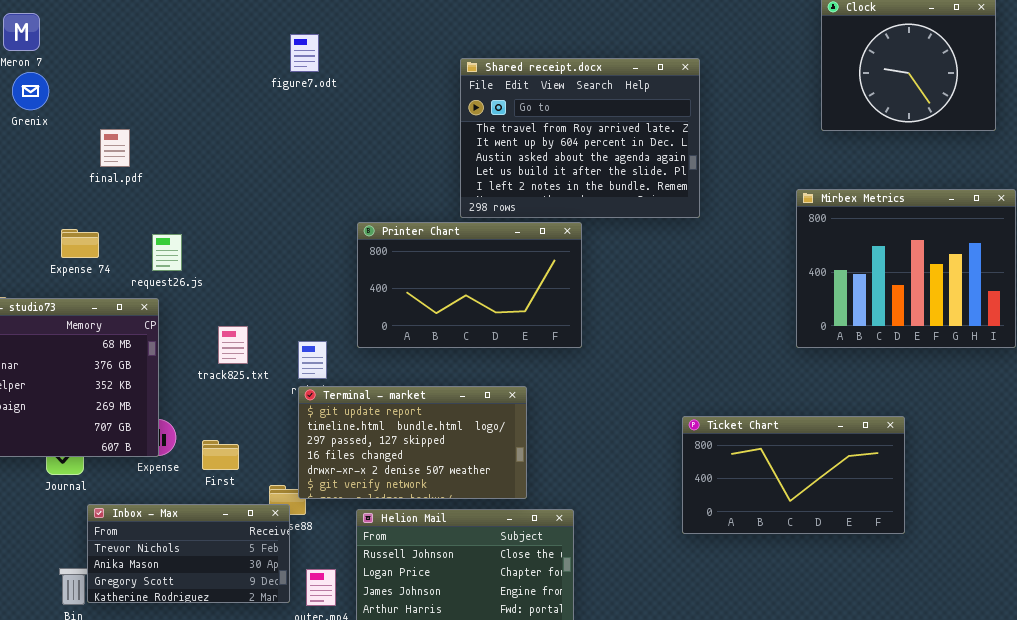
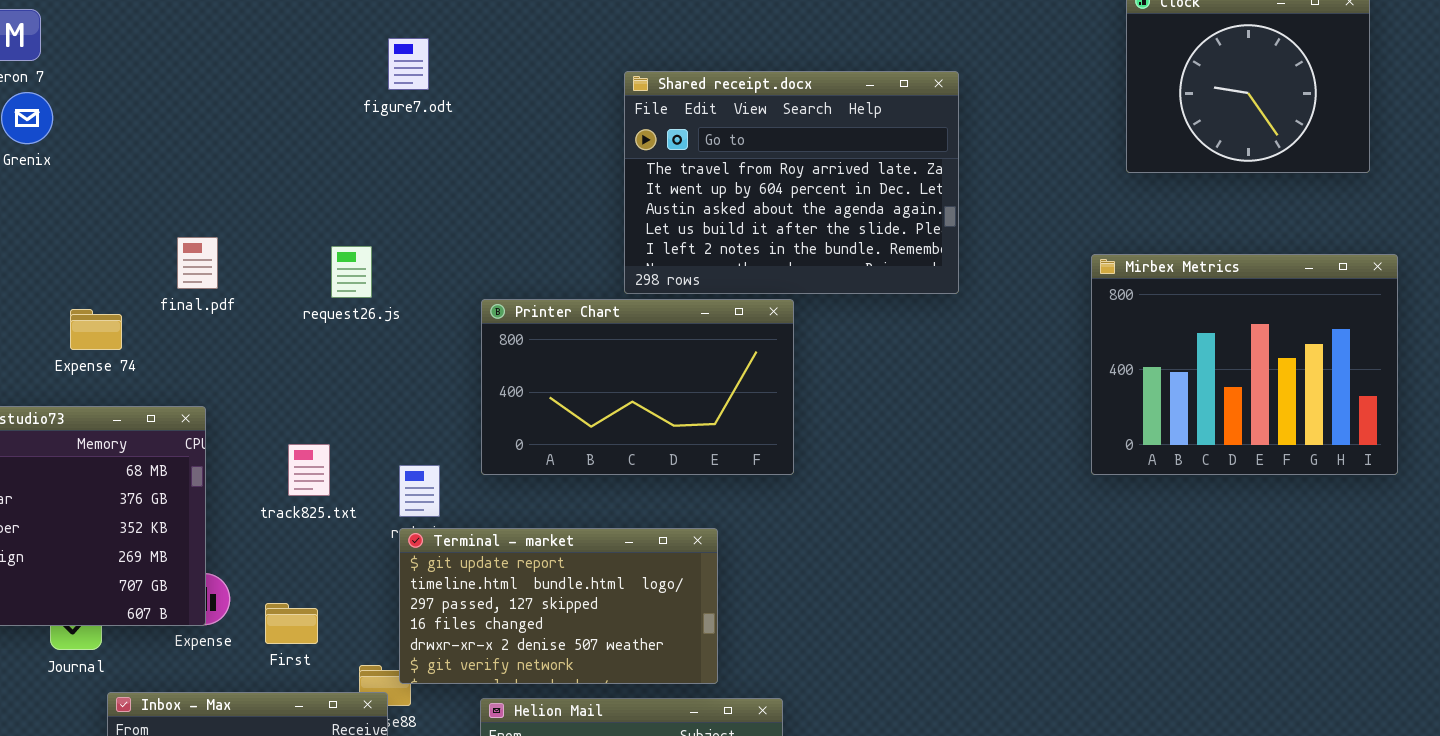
final.pdf: [100,129,130,167] -> [177,237,218,289], moved
request26.js: [152,234,182,271] -> [331,246,372,298], moved
Ticket Chart: [682,416,905,534] -> none, closed

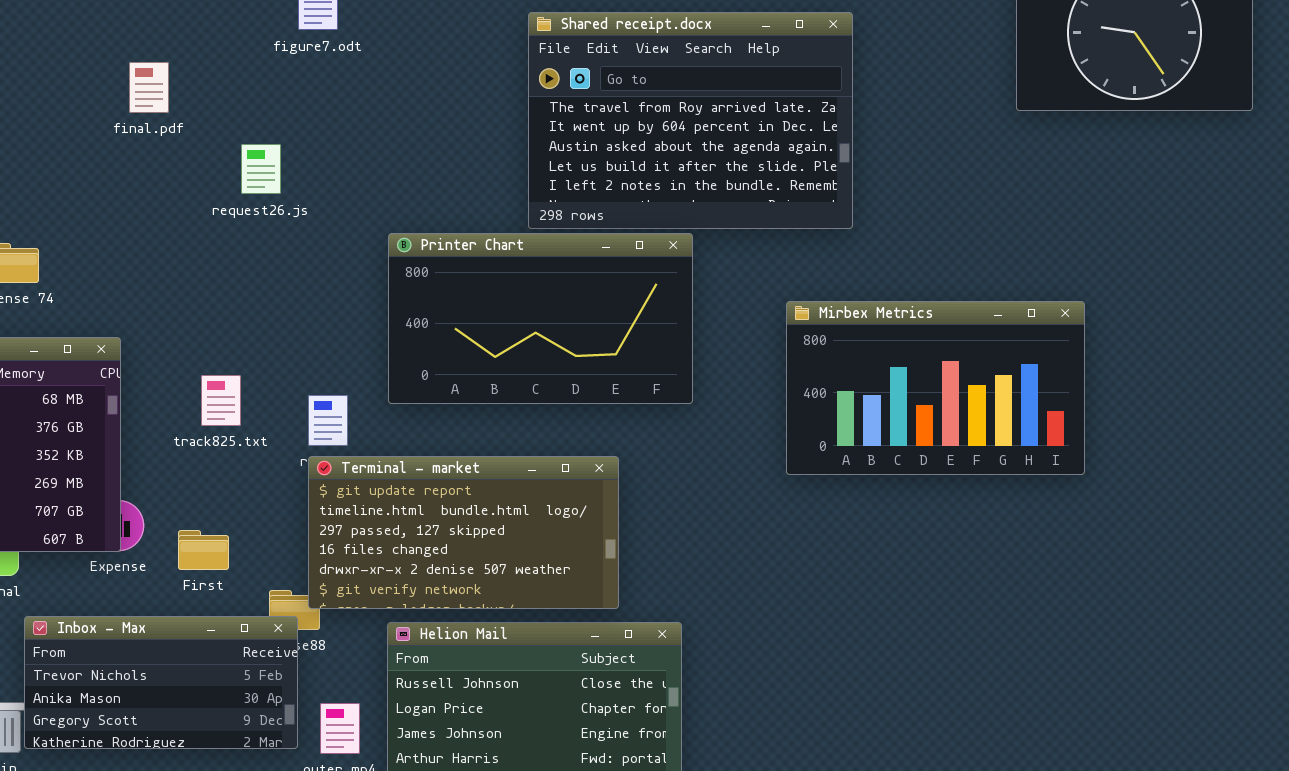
final.pdf: [177,237,218,289] -> [129,62,169,113], moved
request26.js: [331,246,372,298] -> [241,144,281,194], moved
Mirbex Metrics: [1091,254,1398,475] -> [786,301,1085,475], moved, resized

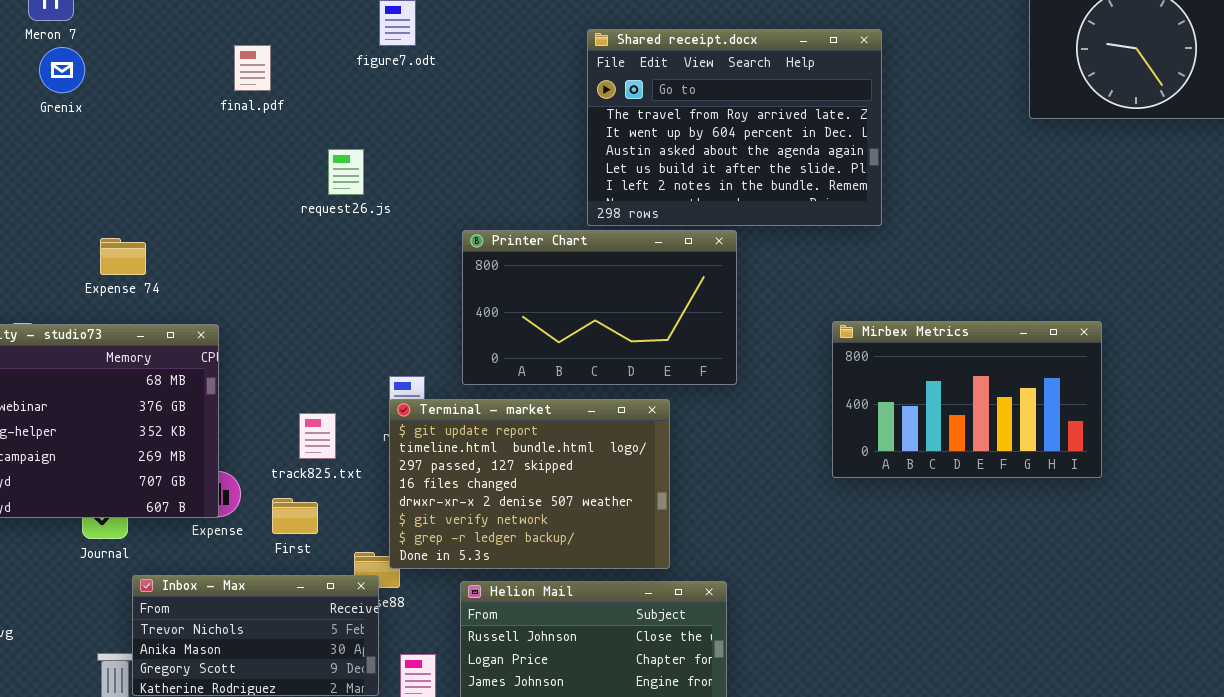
final.pdf: [129,62,169,113] -> [234,45,271,91], moved
Mirbex Metrics: [786,301,1085,475] -> [832,321,1102,478], moved
track825.txt: [201,375,241,426] -> [299,413,336,459], moved
Terminal - market: [308,456,619,609] -> [389,399,670,569], resized

